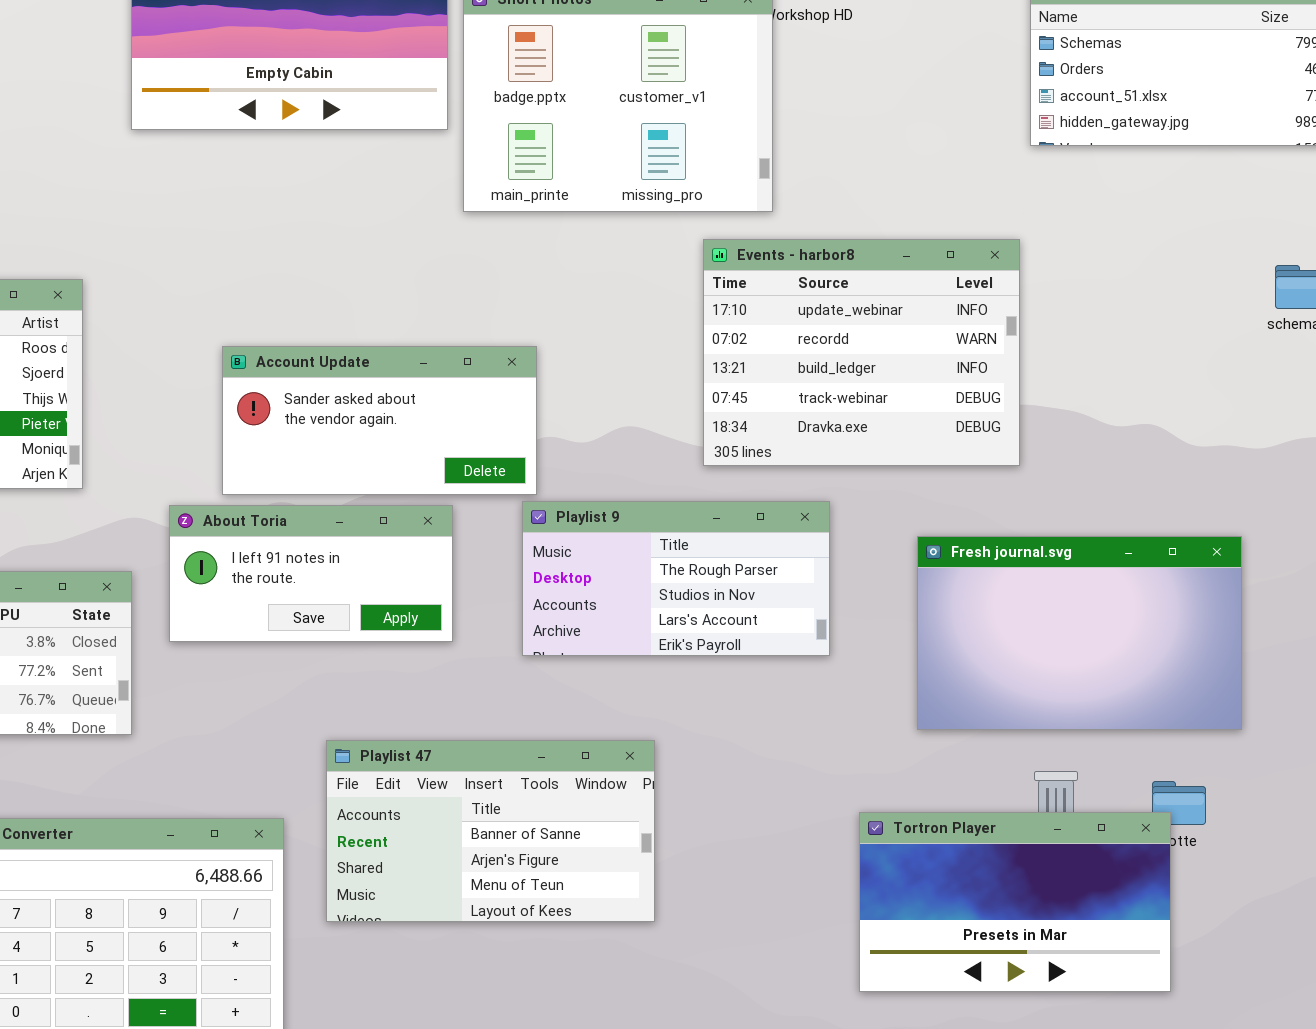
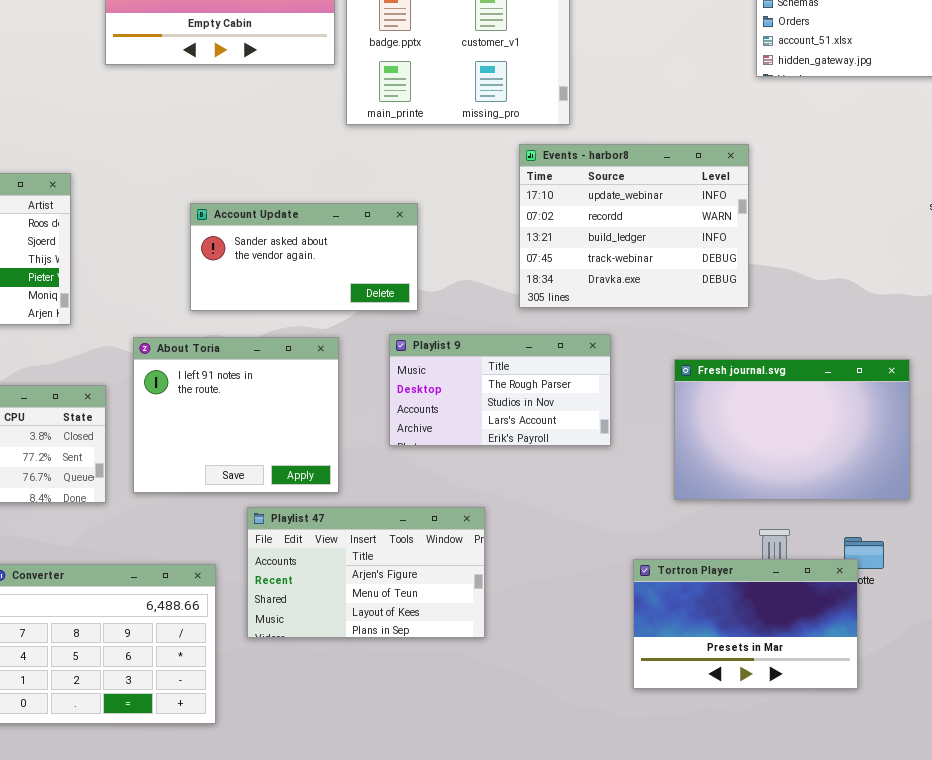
Account Update: [222,346,537,495] -> [190,203,418,311], moved
About Toria: [169,505,453,642] -> [133,337,339,493], resized
Playlist 47: [326,740,655,922] -> [247,507,485,638], scrolled down 1 row

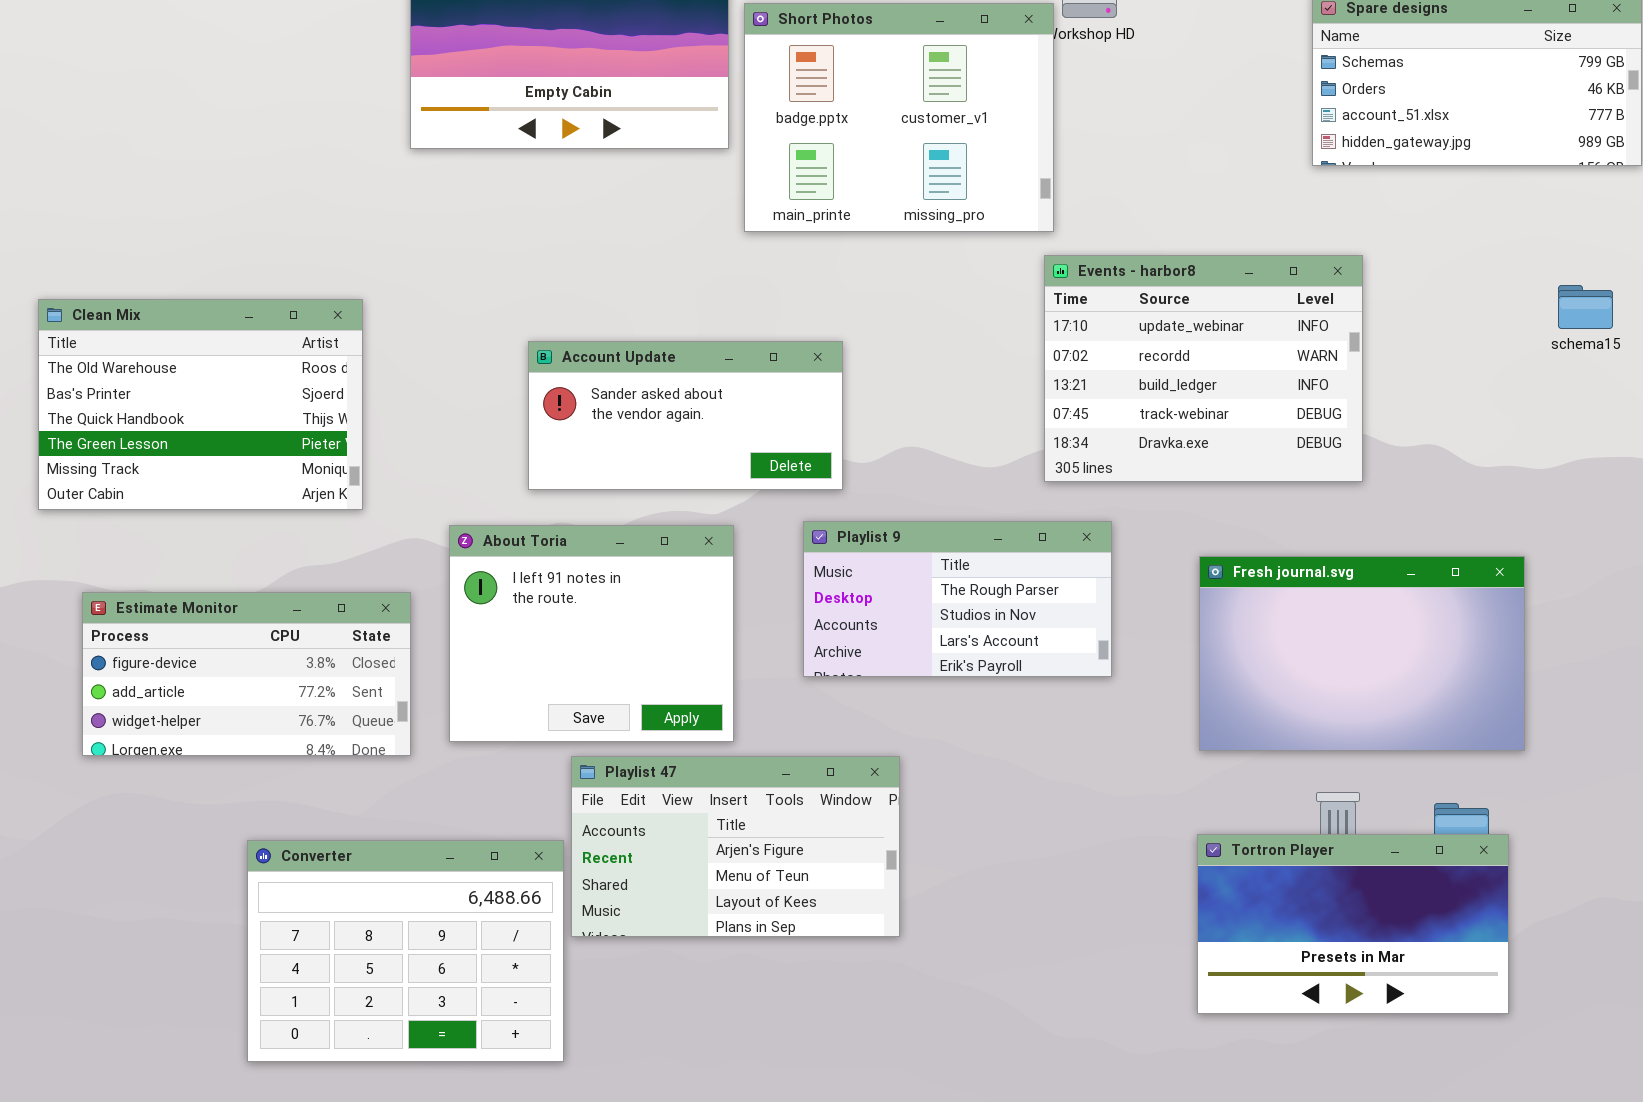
Events - harbor8: [519,144,749,308] -> [1044,255,1363,482], moved
Playlist 47: [247,507,485,638] -> [571,756,900,937], moved
Tortron Player: [633,559,858,689] -> [1197,834,1509,1014], moved

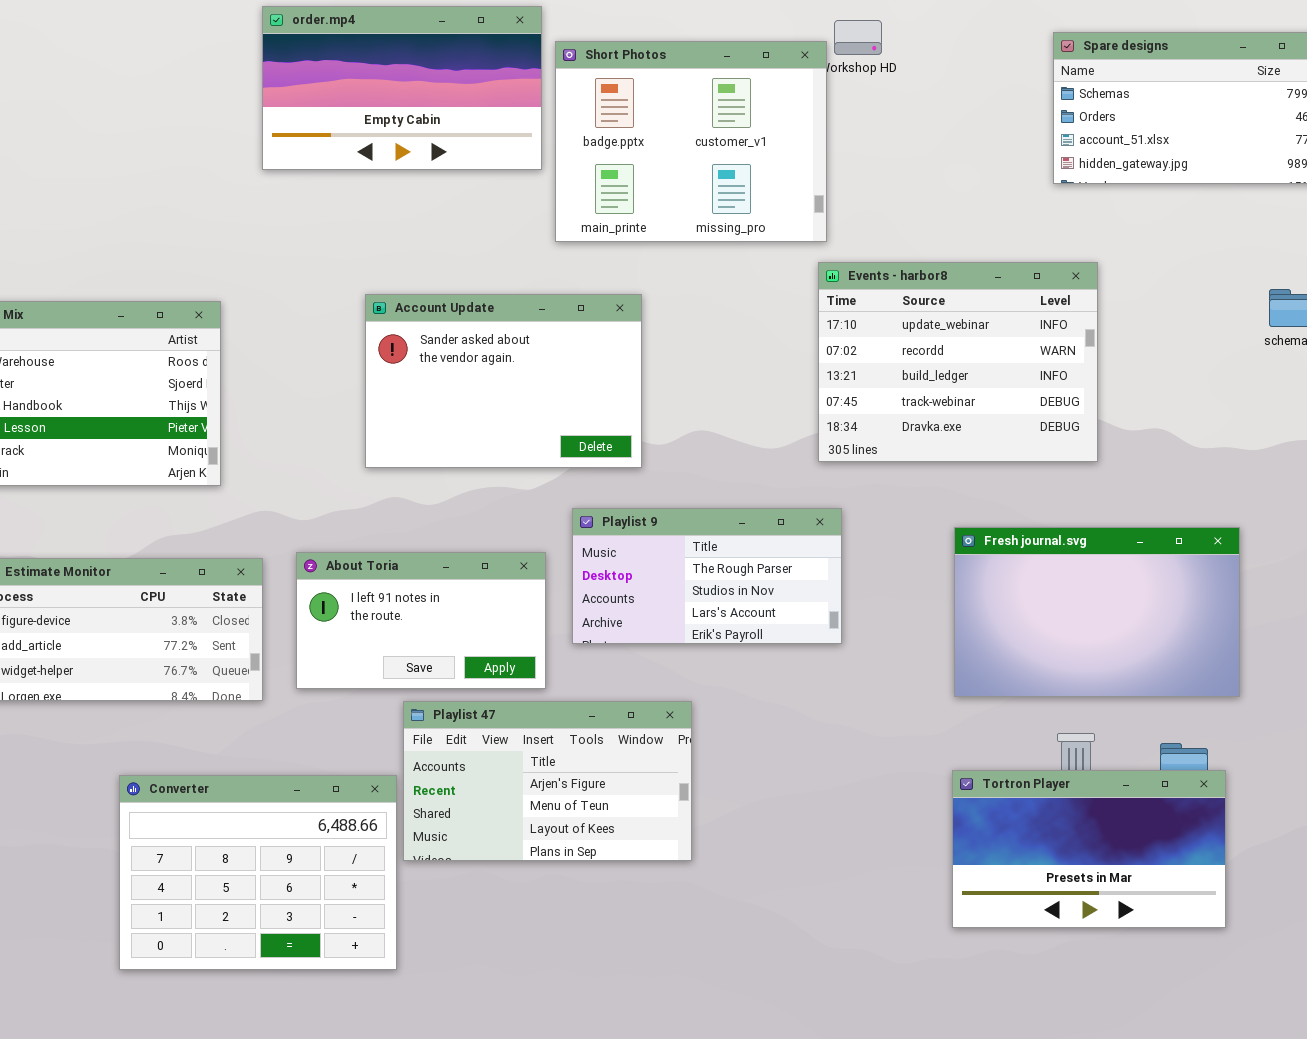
Account Update: [528,341,843,490] -> [365,294,642,468], resized
Playlist 9: [803,521,1112,677] -> [572,508,842,644], moved
About Toria: [449,525,734,742] -> [296,552,546,689], resized

